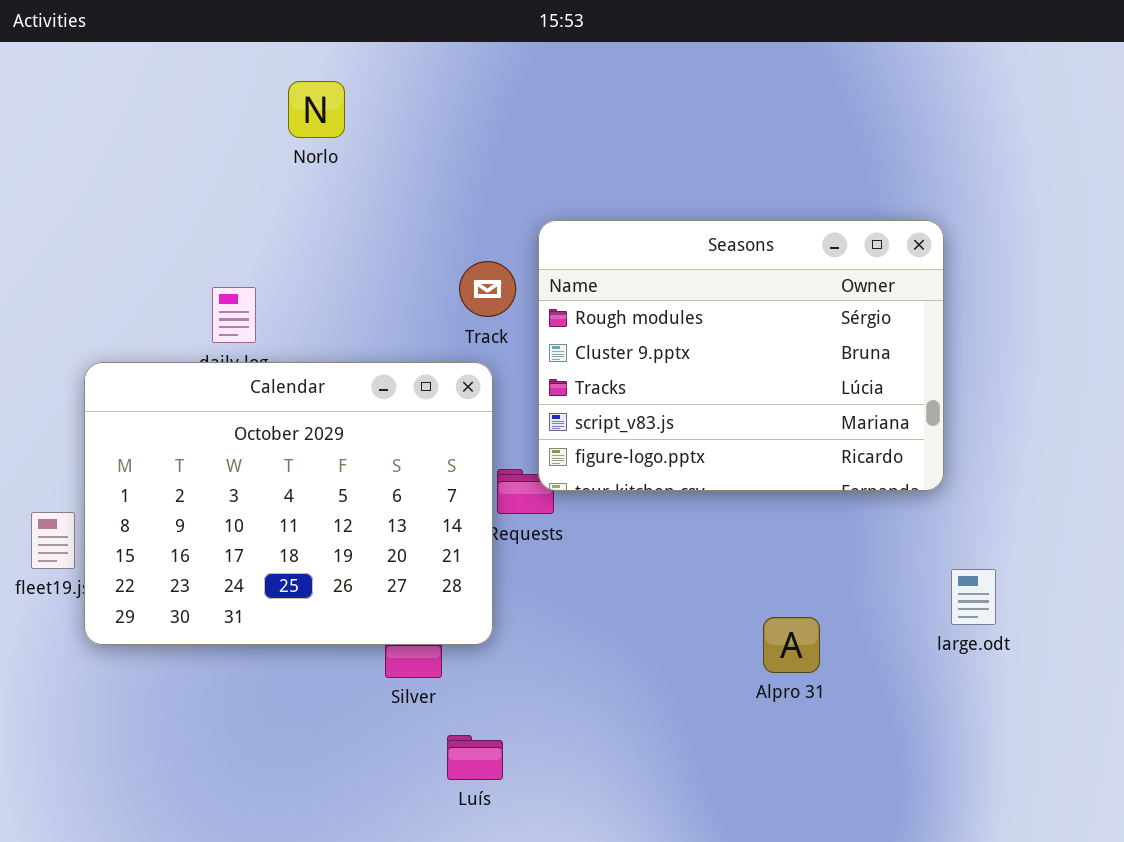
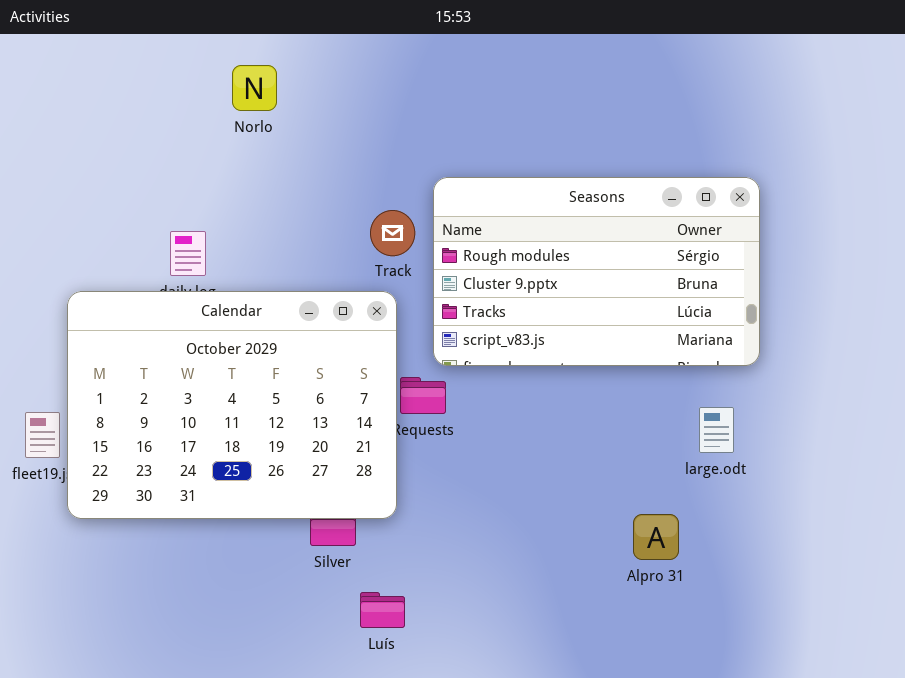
Seasons: [538,220,944,491] -> [433,177,760,366], resized
large.odt: [951,569,996,625] -> [699,407,734,453], moved
Alpro 31: [763,617,820,673] -> [633,514,679,560], moved

